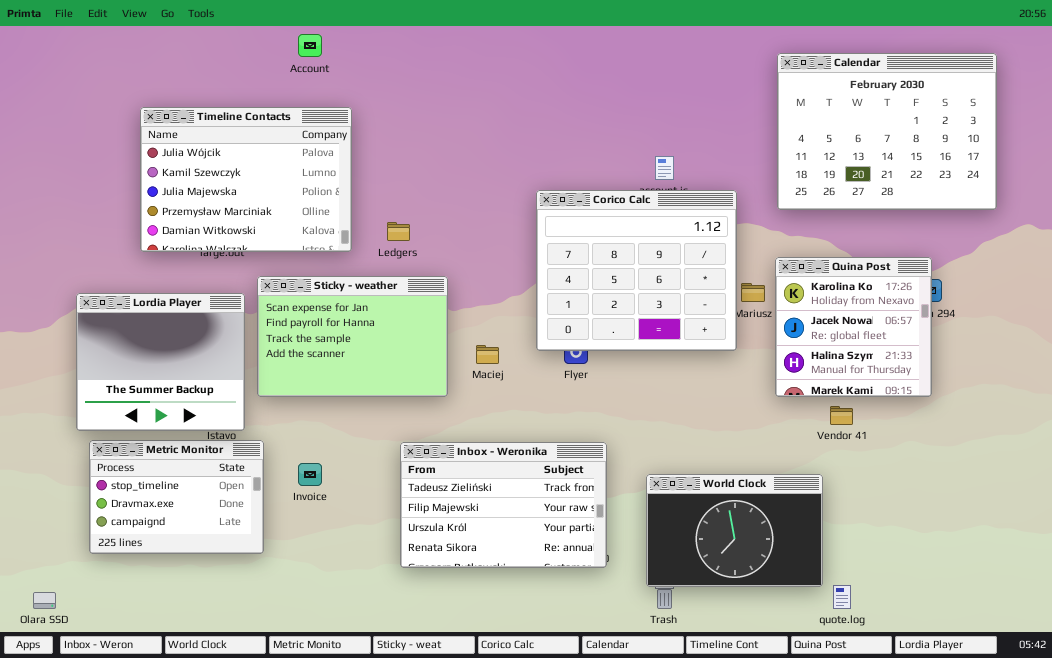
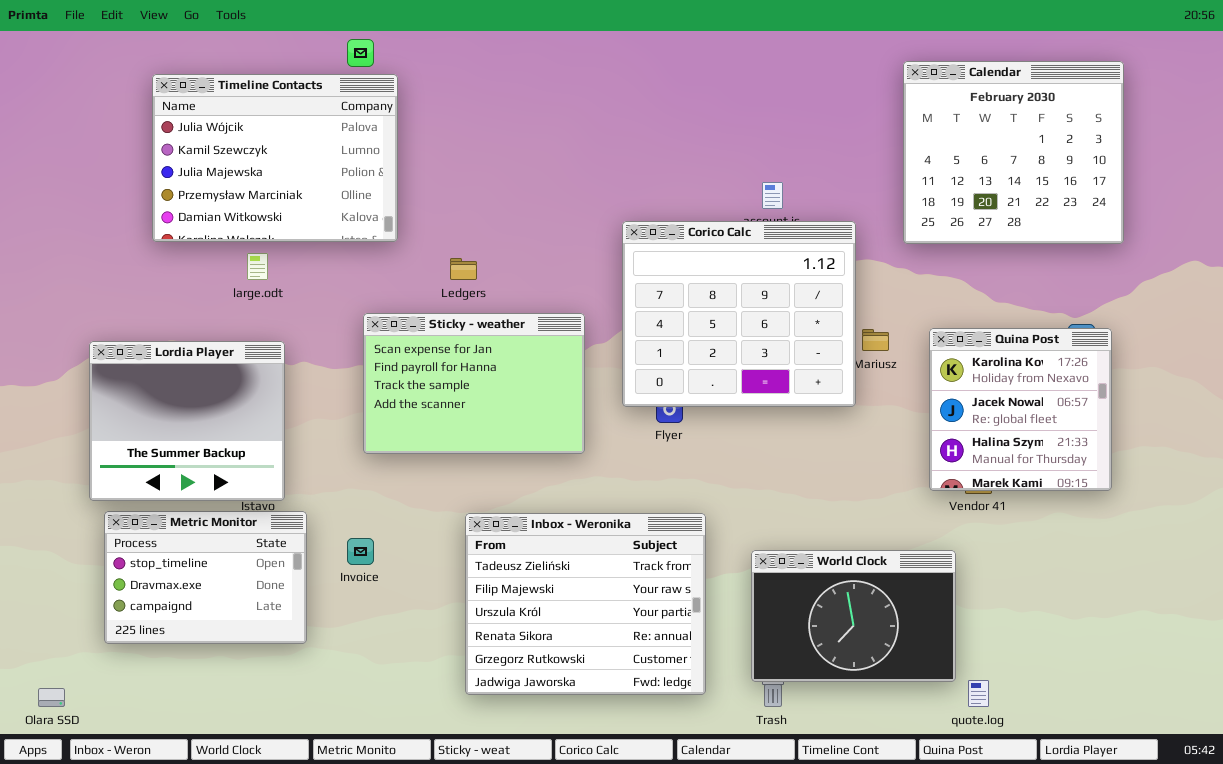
Calendar: [777,53,997,210] -> [903,61,1124,244], resized
Timeline Contacts: [140,107,352,252] -> [152,74,398,242], moved
Quina Post: [775,257,932,397] -> [929,328,1112,491], moved
Sticky - weather: [257,276,448,397] -> [363,313,585,454], moved
Inbox - Weronika: [400,442,607,568] -> [465,513,706,695], resized

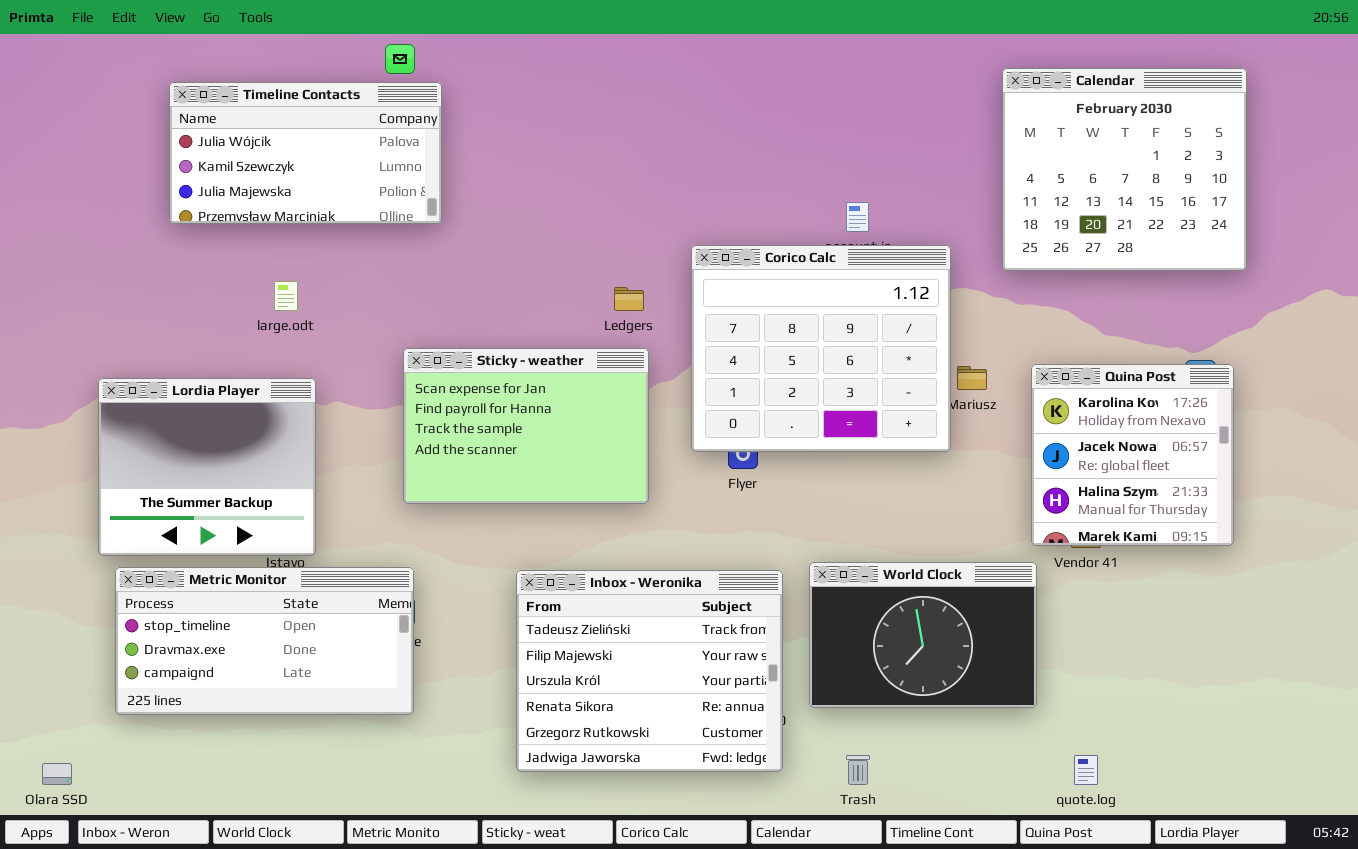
Timeline Contacts: [152,74,398,242] -> [169,82,442,224], resized
Ledgers: [450,258,477,280] -> [614,287,644,311], moved
Metric Monitor: [104,511,307,644] -> [115,567,414,715], resized
World Clock: [751,550,956,682] -> [809,562,1037,708], moved

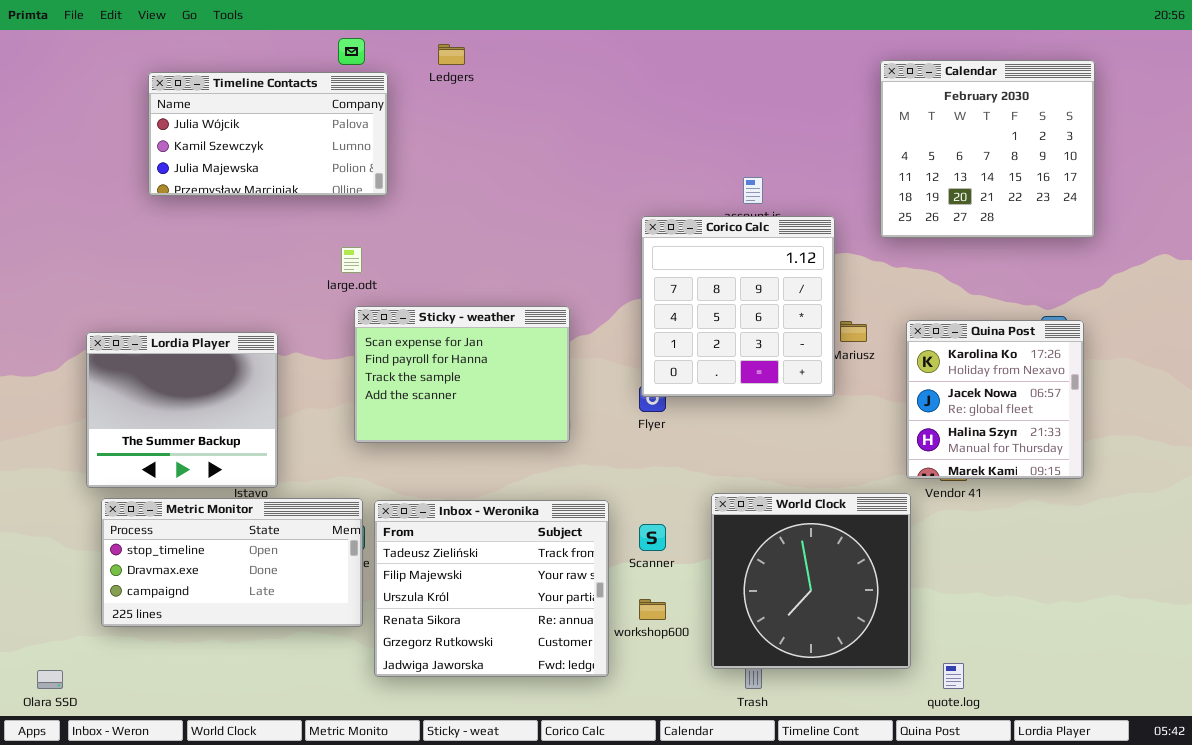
Corico Calc: [691,245,951,452] -> [641,216,835,397], resized
large.odt: [274,281,298,311] -> [341,247,362,273], moved
Ledgers: [614,287,644,311] -> [438,44,465,65], moved
World Clock: [809,562,1037,708] -> [711,493,911,669], resized
Inbox - Weronika: [516,570,783,772] -> [374,500,609,677], moved

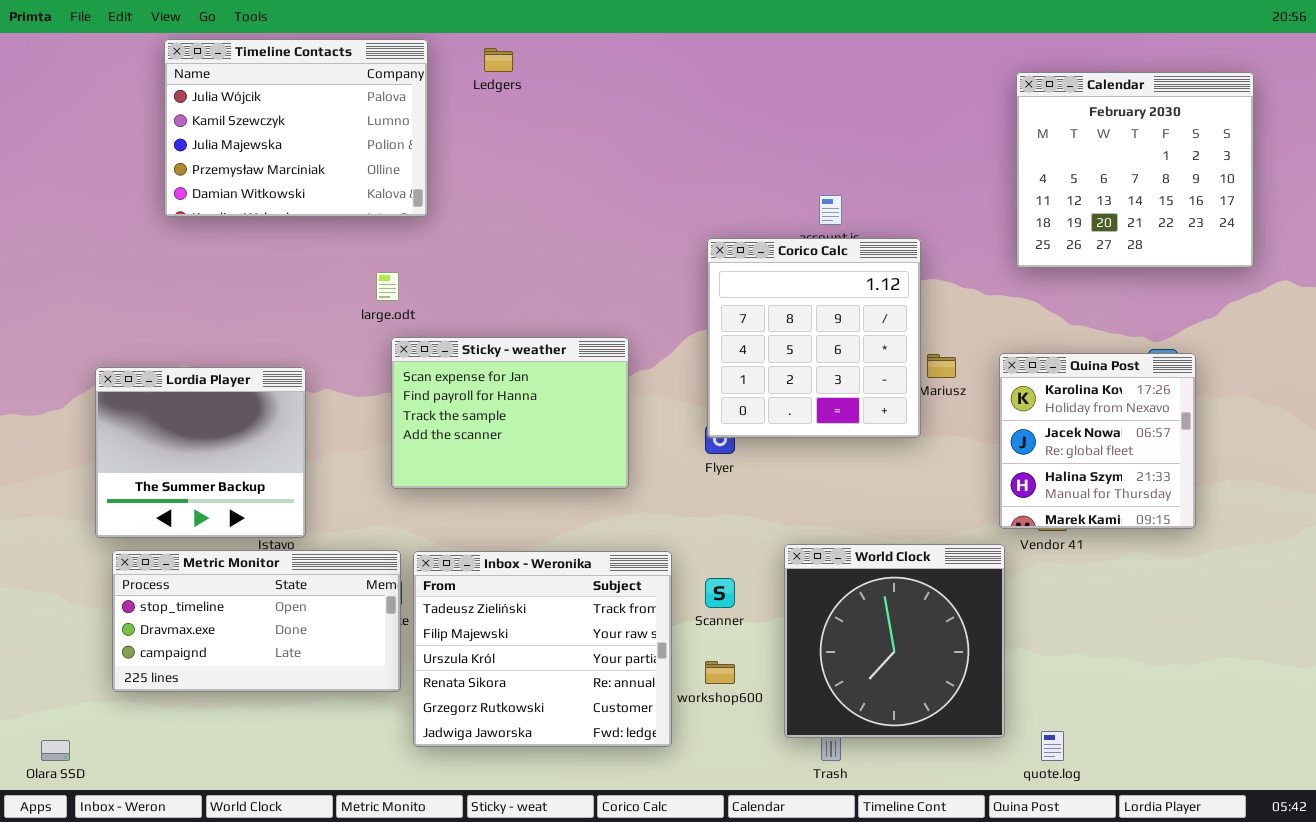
Calendar: [880,60,1095,238] -> [1016,72,1254,268], moved
Timeline Contacts: [148,72,388,196] -> [164,39,428,217], resized

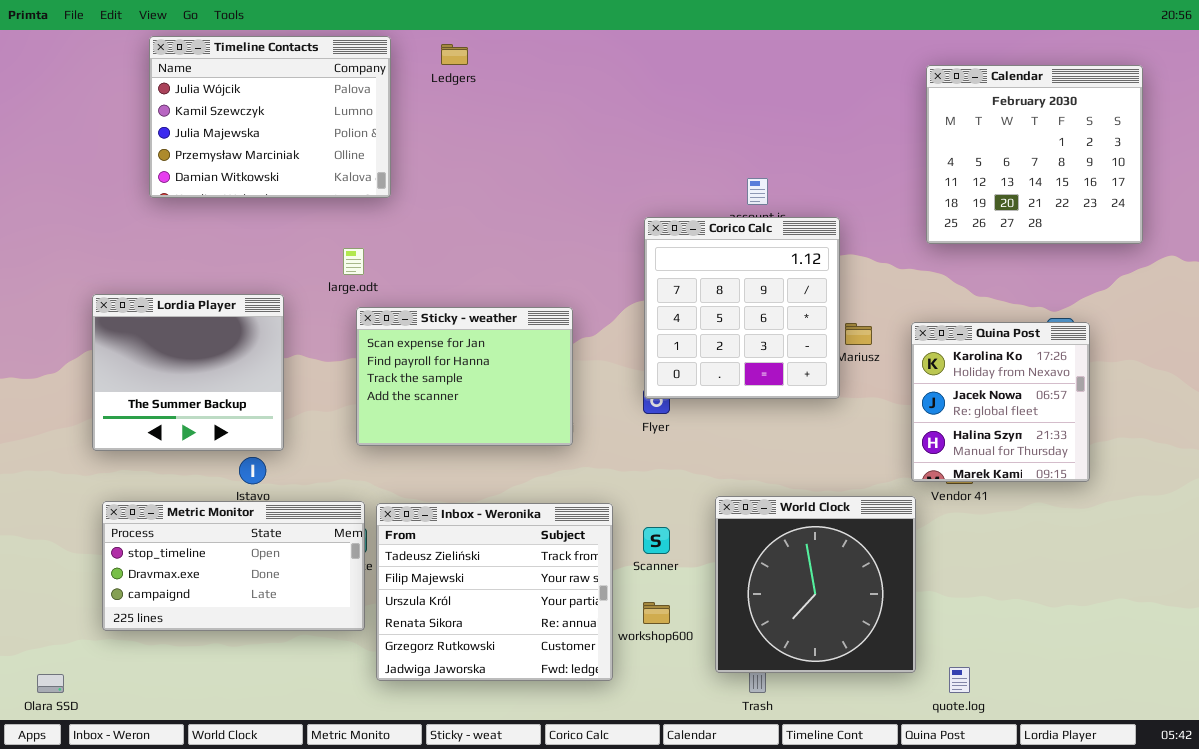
Lordia Player: [95,367,306,538] -> [92,294,284,451], moved

